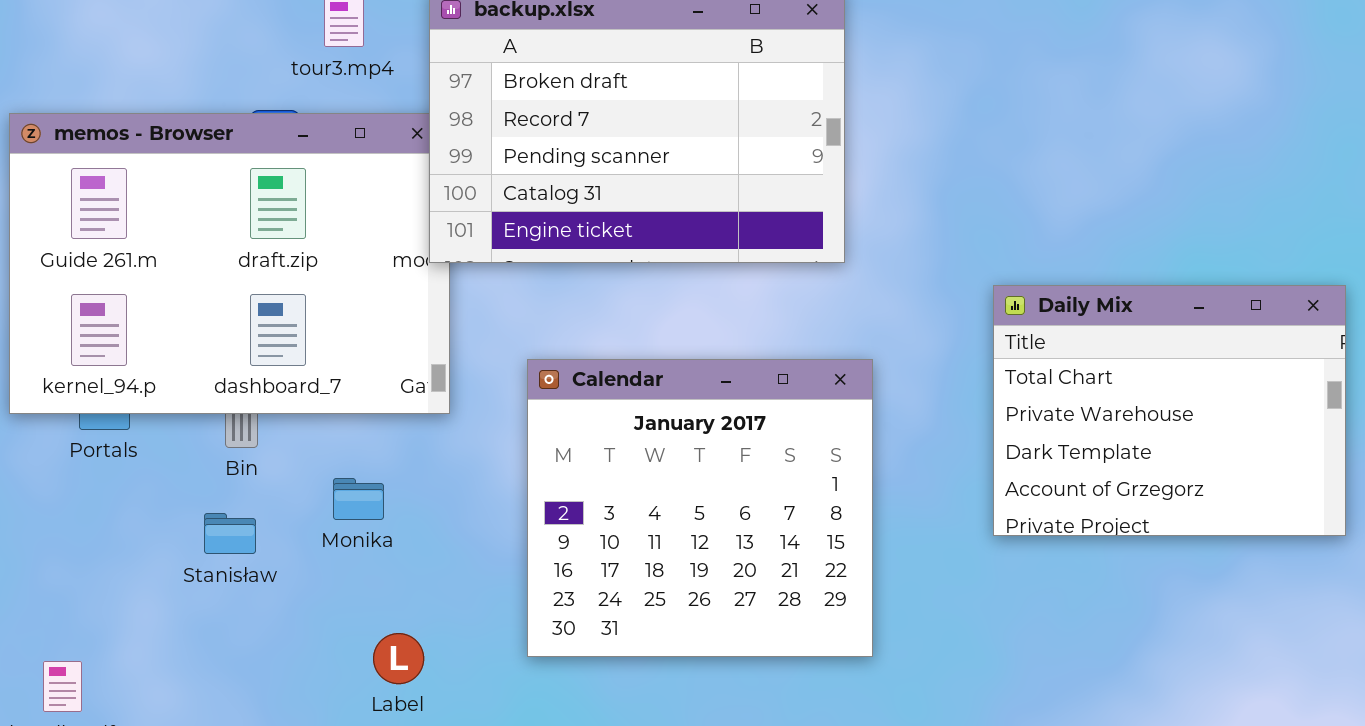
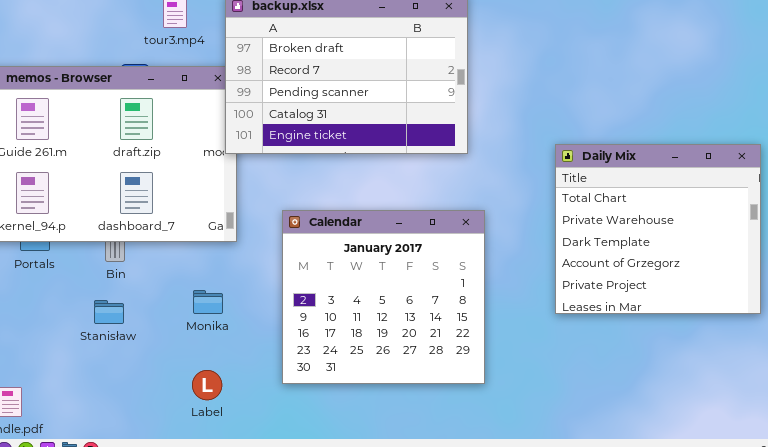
Daily Mix: [993,285,1346,536] -> [555,144,761,314], resized
Monika: [333,478,384,520] -> [193,290,223,314], moved

